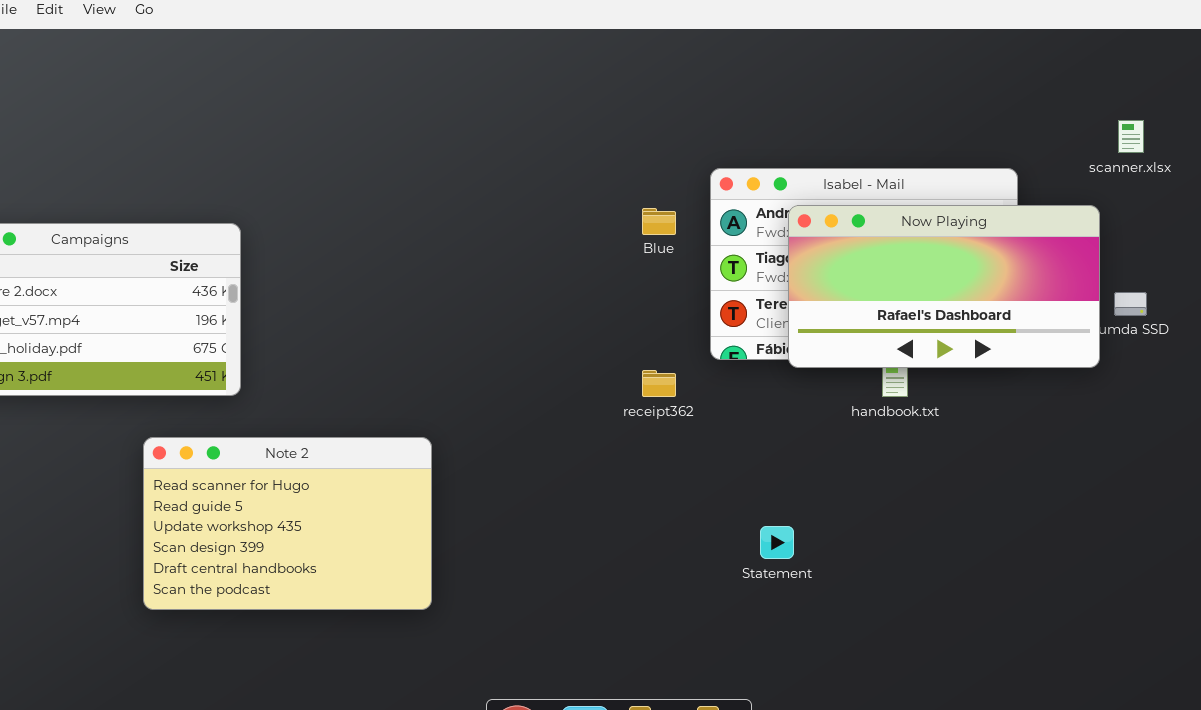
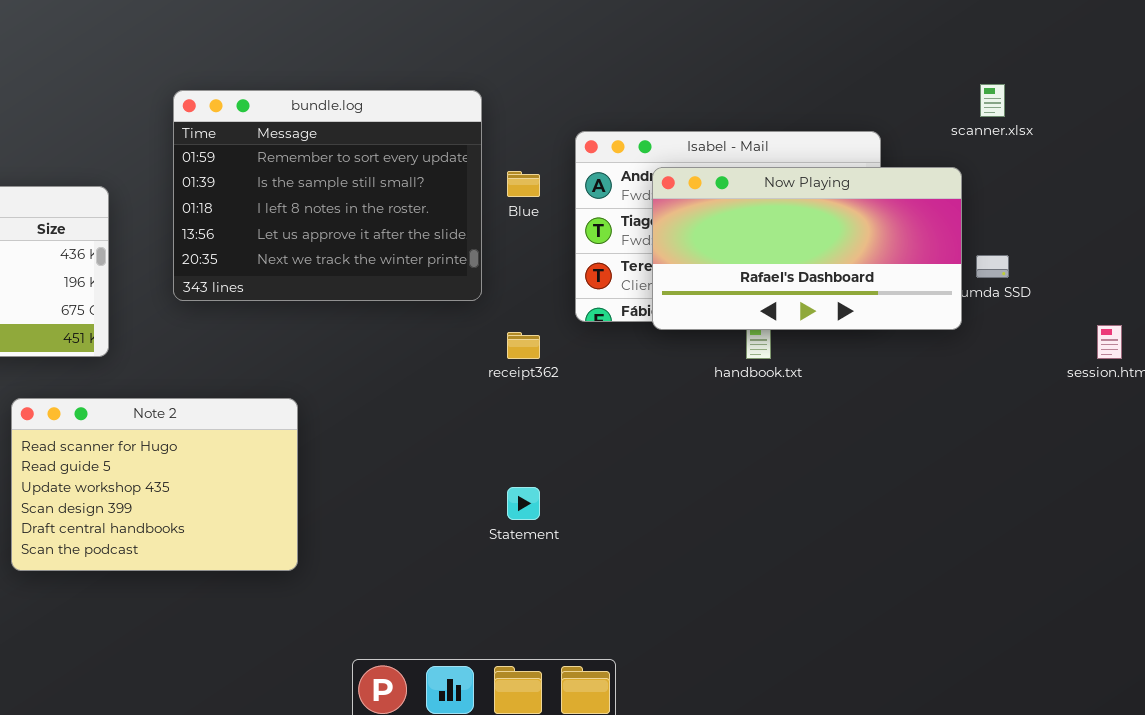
bundle.log: none -> [173,90,482,301], opened
Statement: [760,526,794,559] -> [507,487,540,520], moved

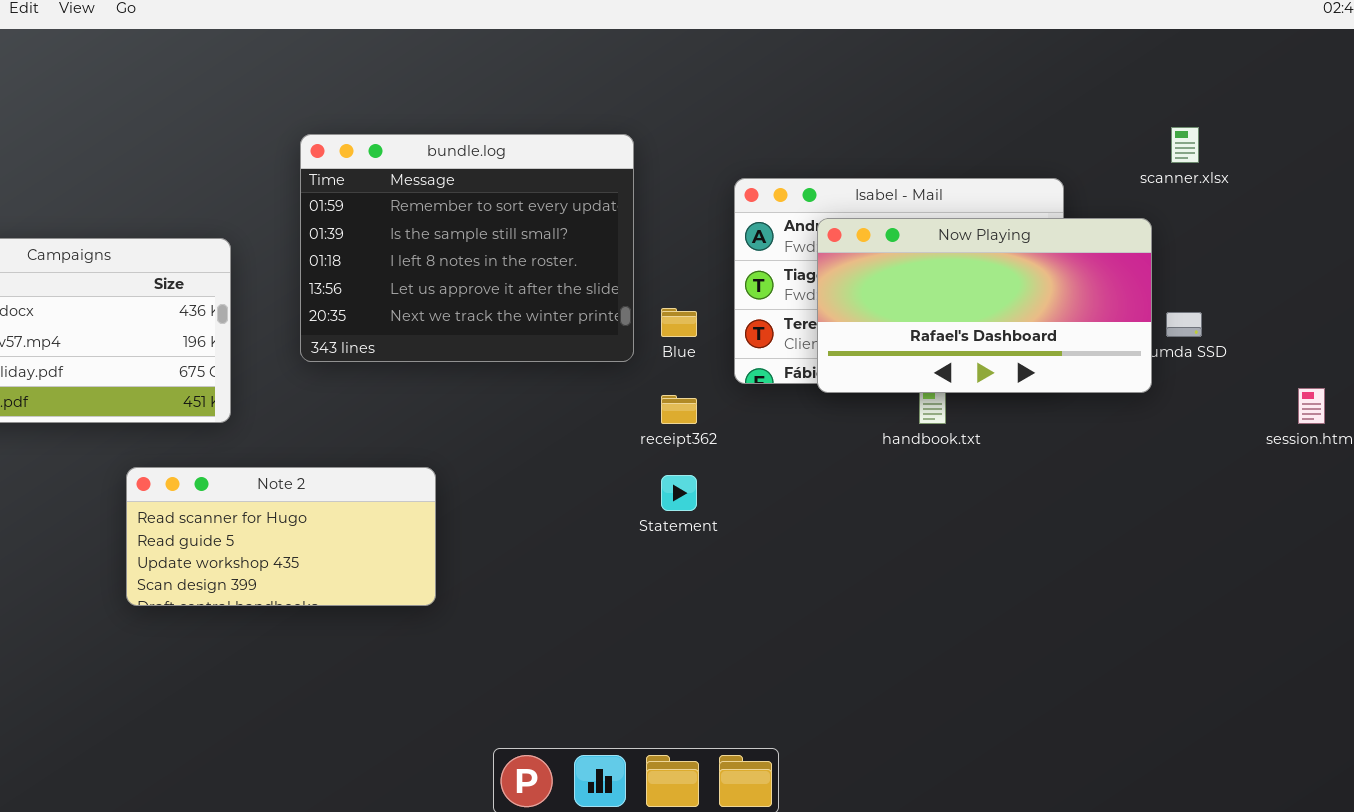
Blue: [507,171,540,197] -> [661,308,697,337], moved
Note 2: [11,398,298,571] -> [126,467,436,606], resized
Statement: [507,487,540,520] -> [661,475,697,511], moved

